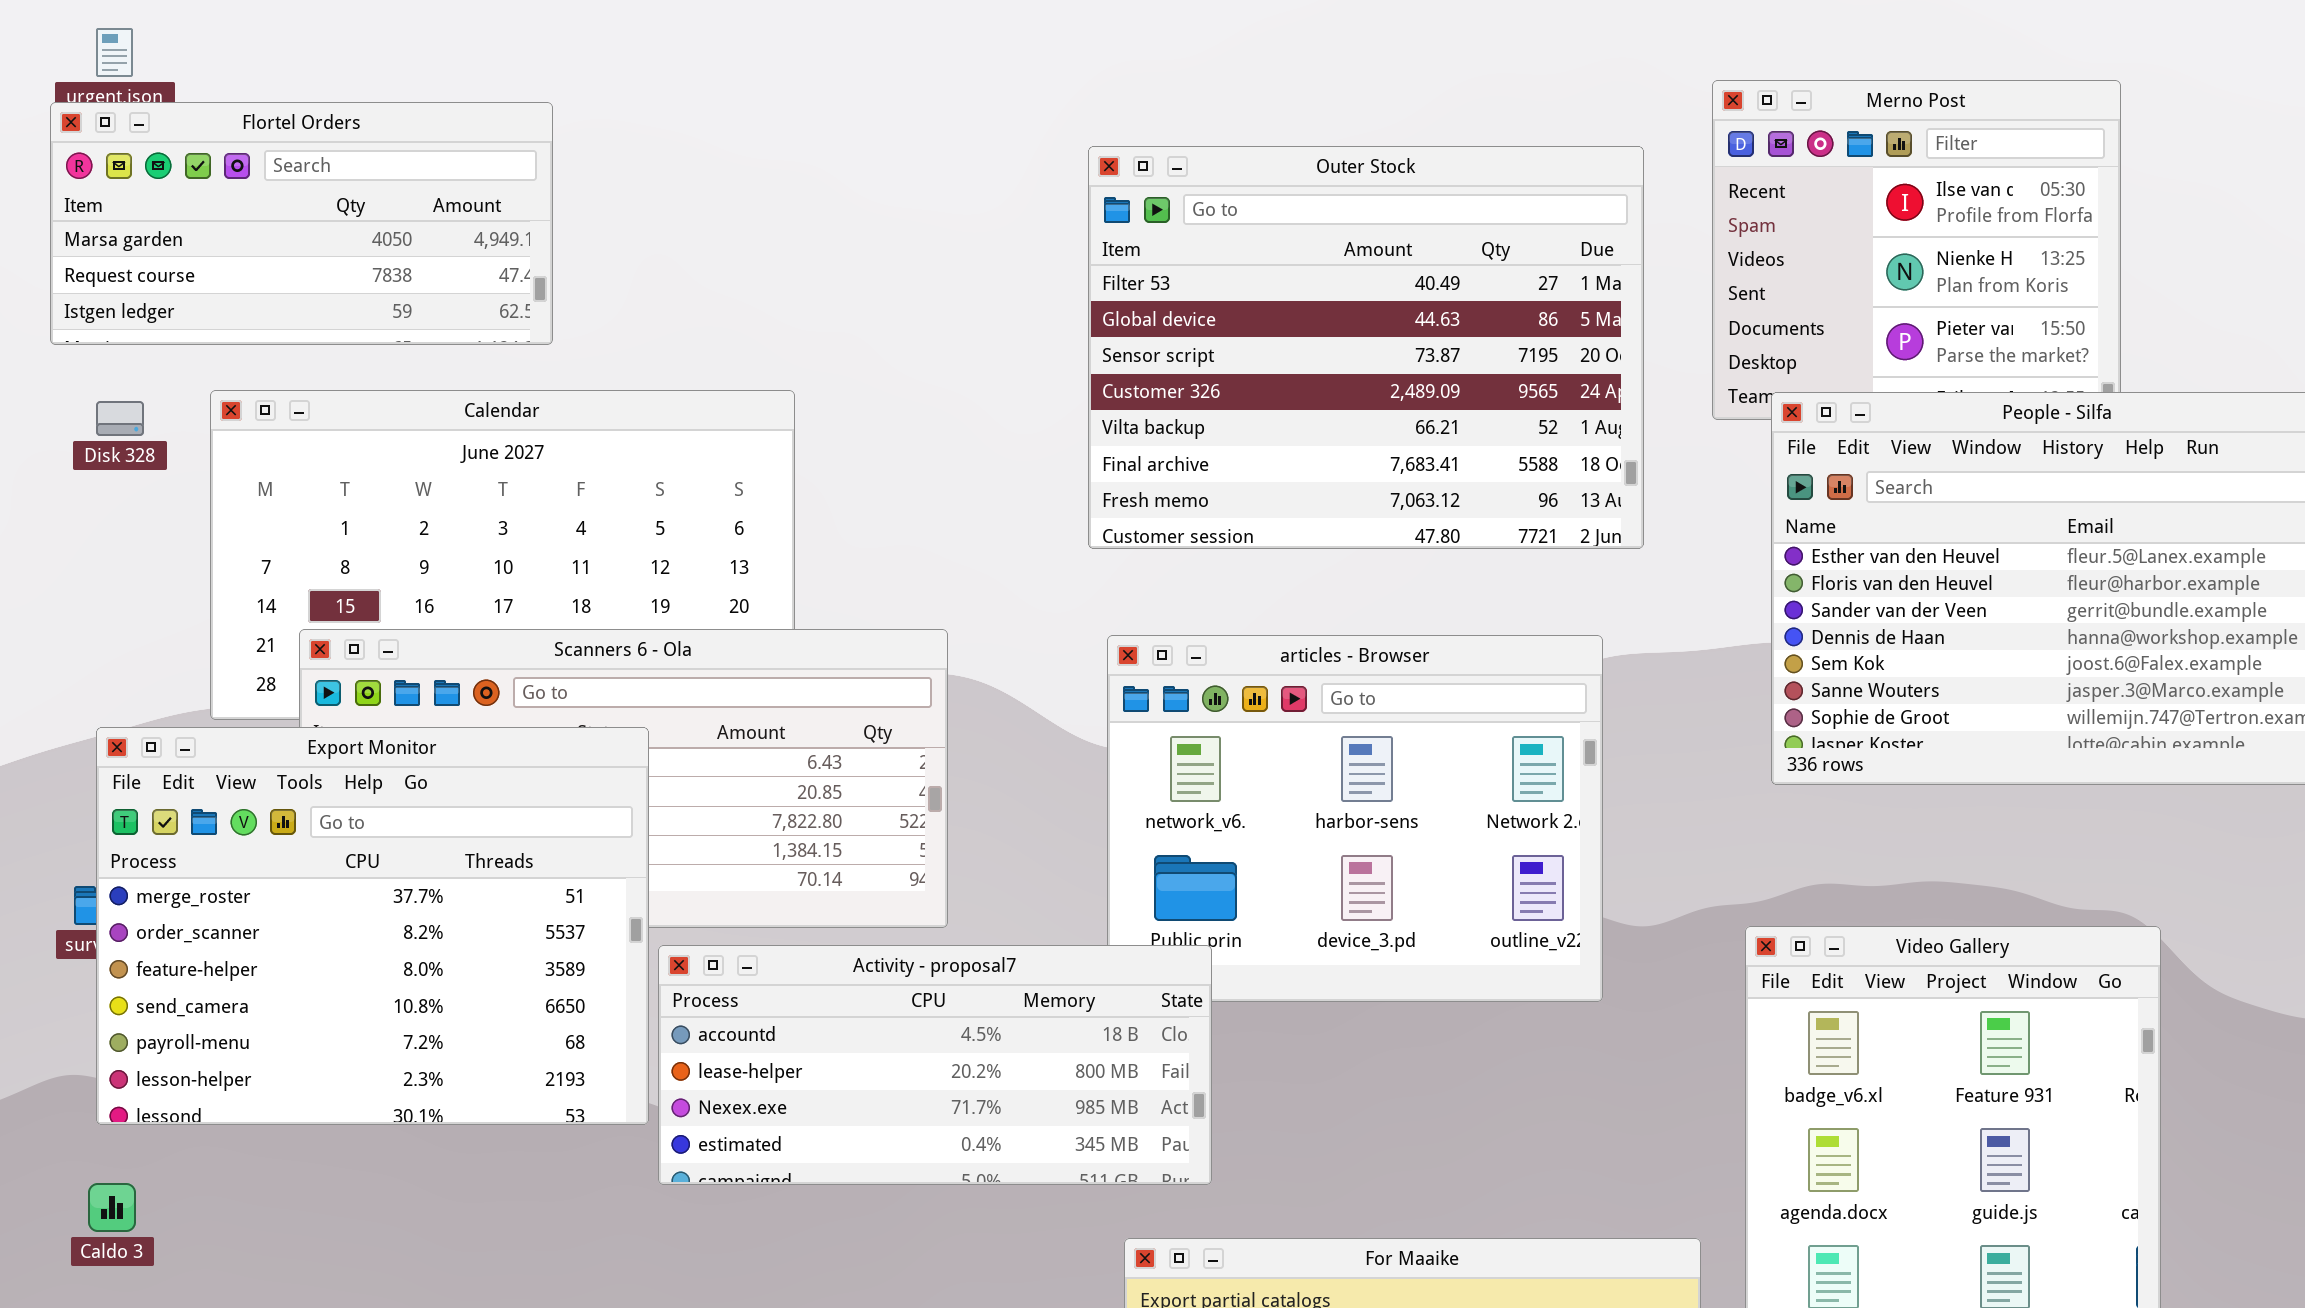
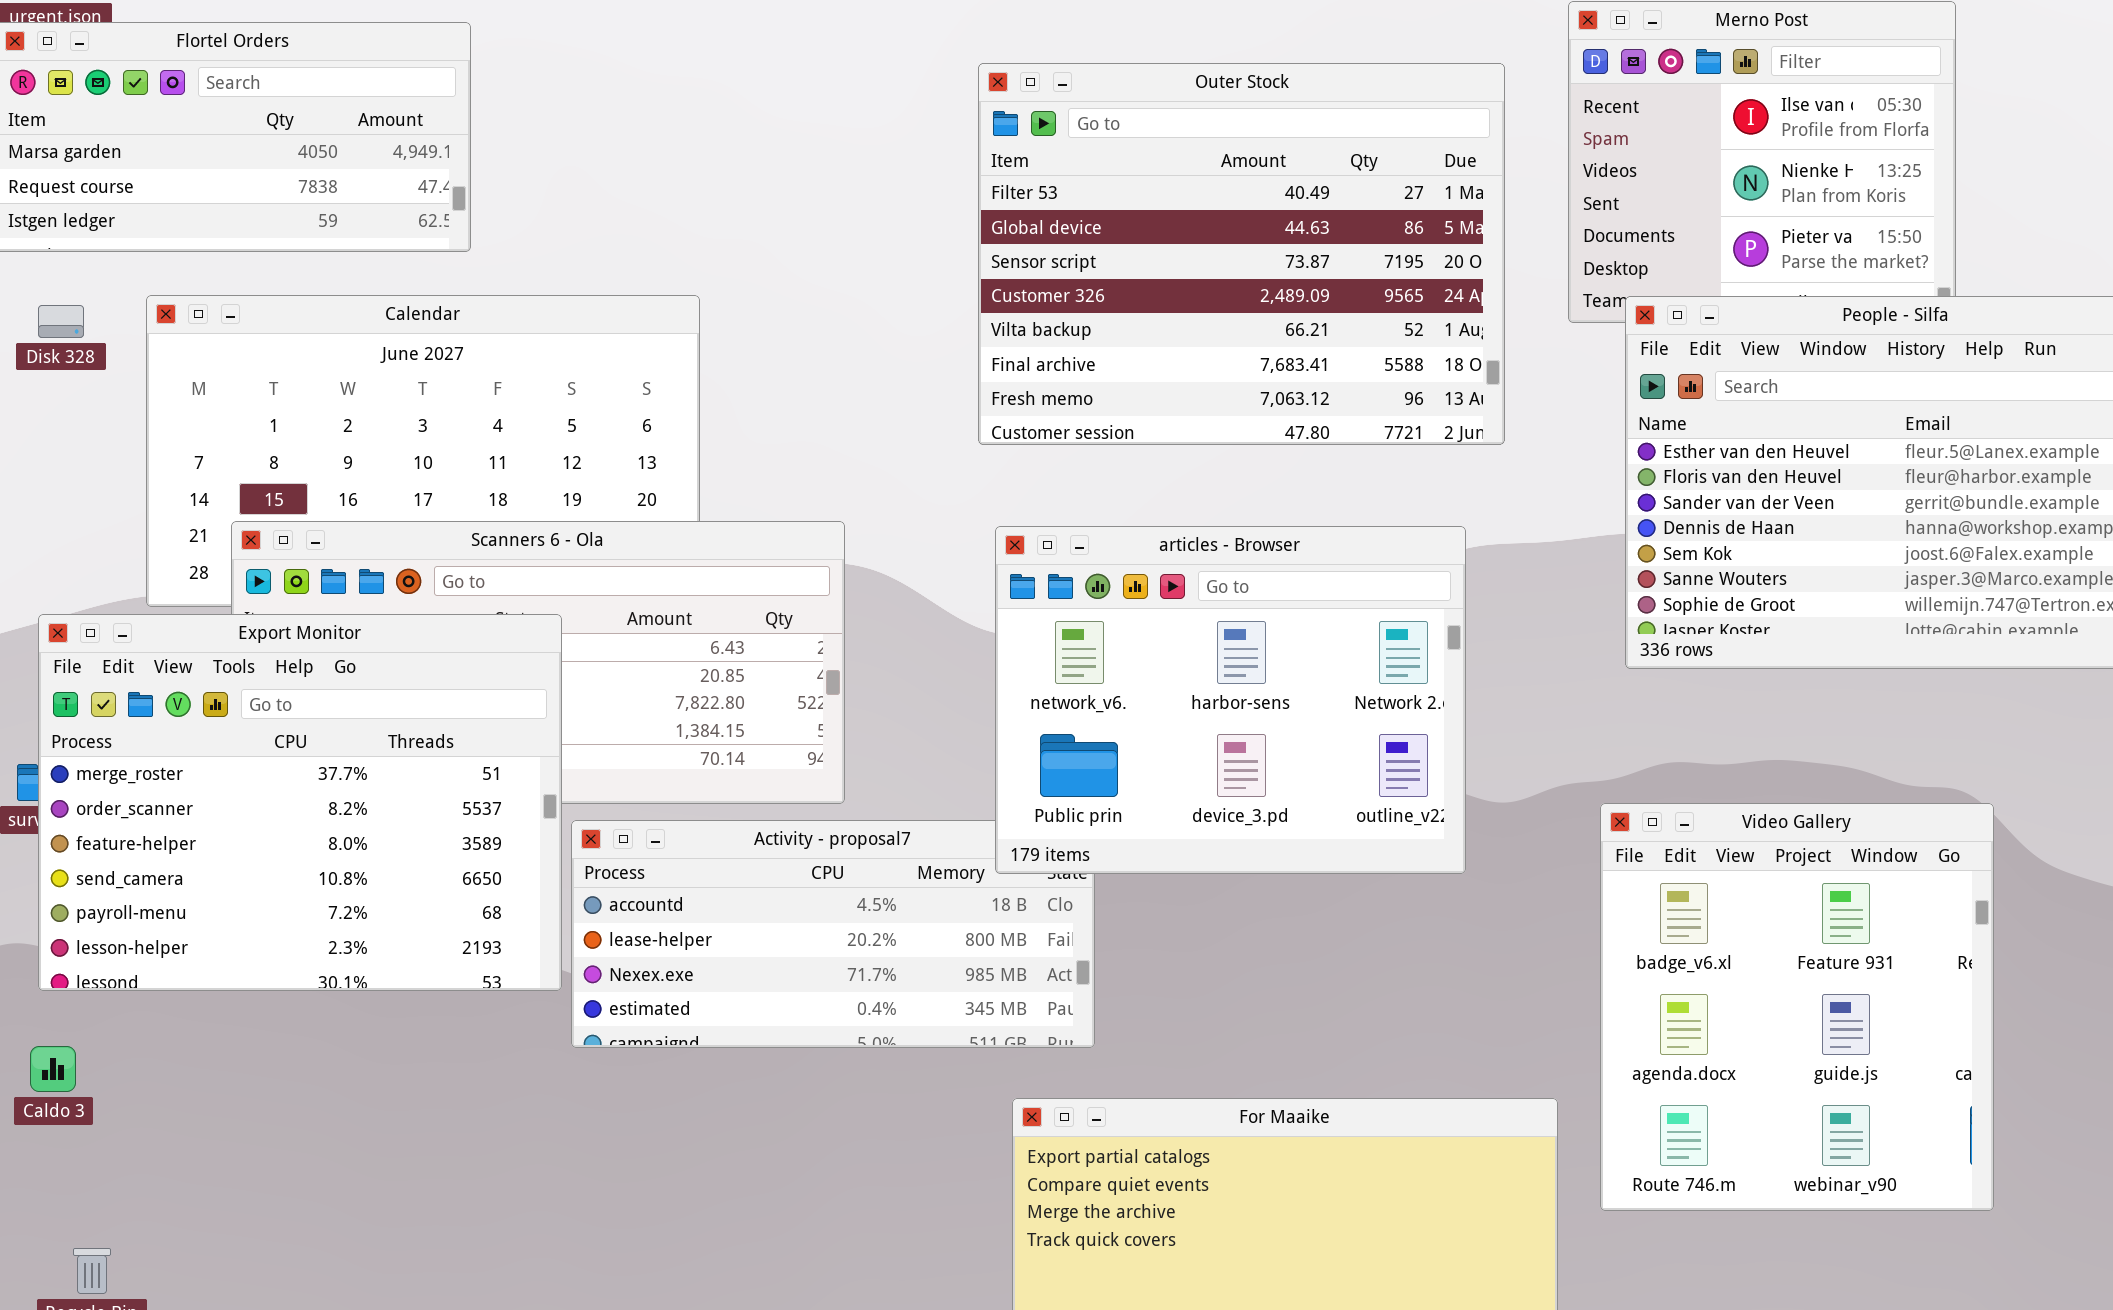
articles - Browser: [1107,635,1603,1002] -> [995,526,1466,874], raised

